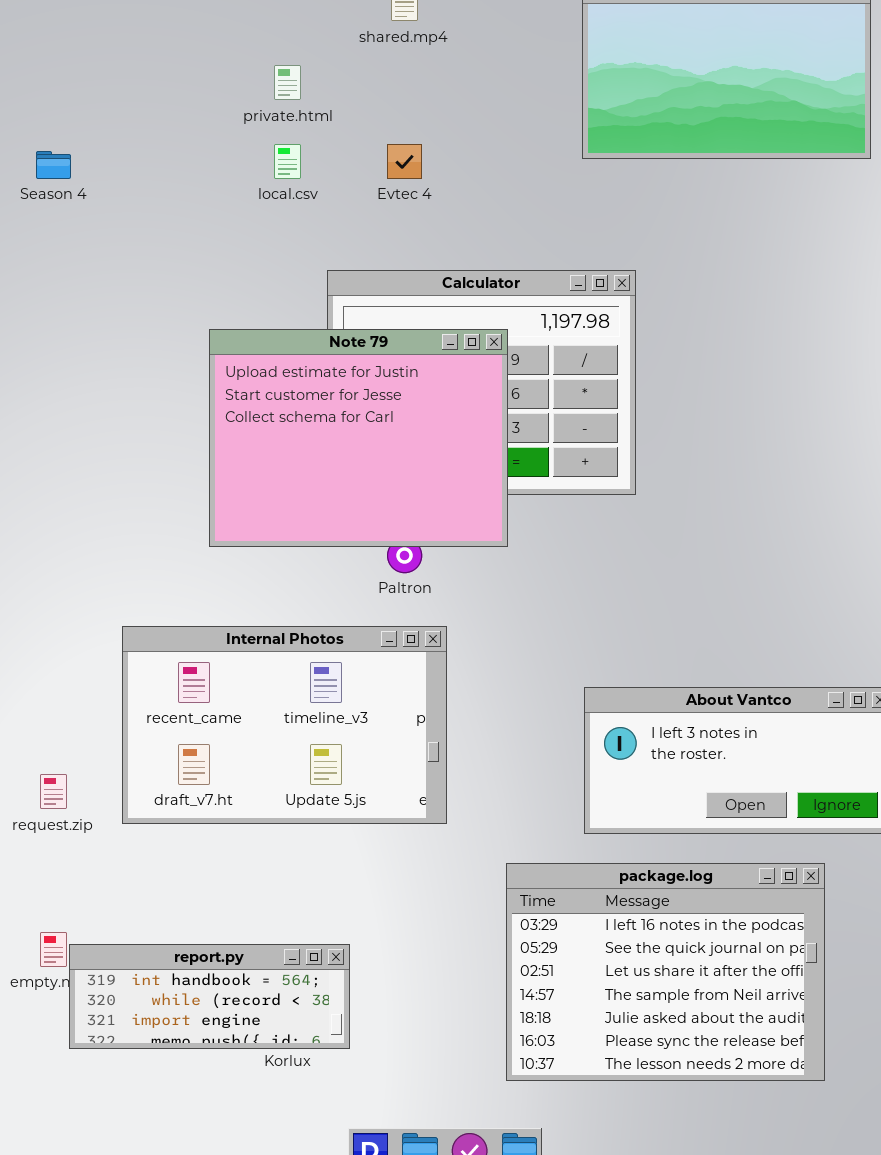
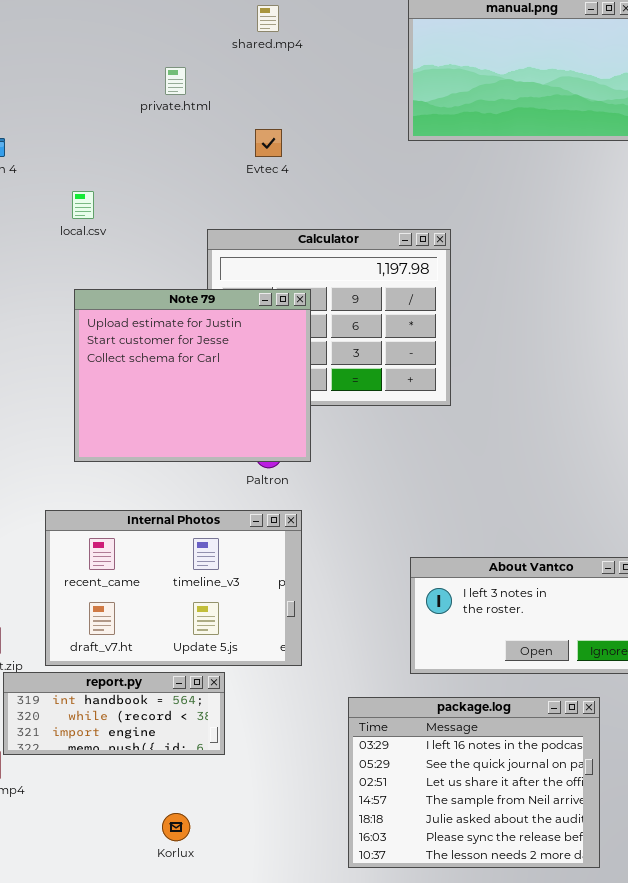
local.csv: [274,144,301,179] -> [72,191,94,219], moved
Note 79: [209,329,508,547] -> [74,289,311,462], moved
report.py: [69,944,350,1049] -> [3,672,225,755], moved

